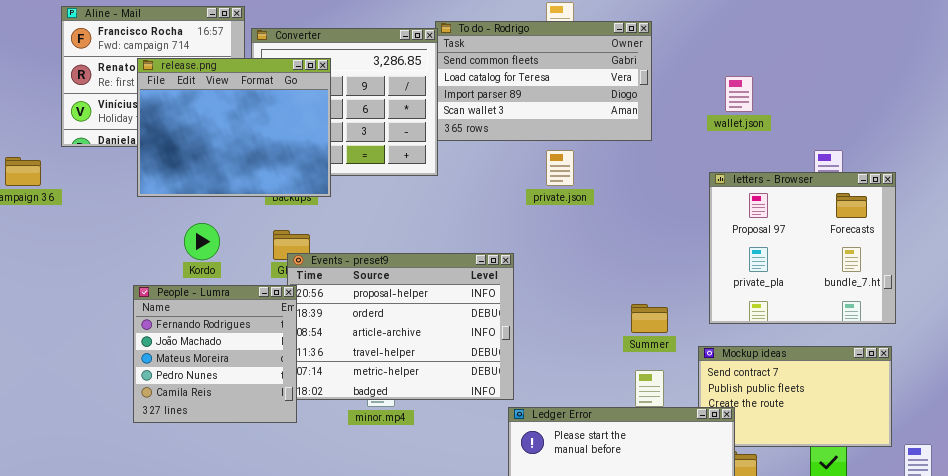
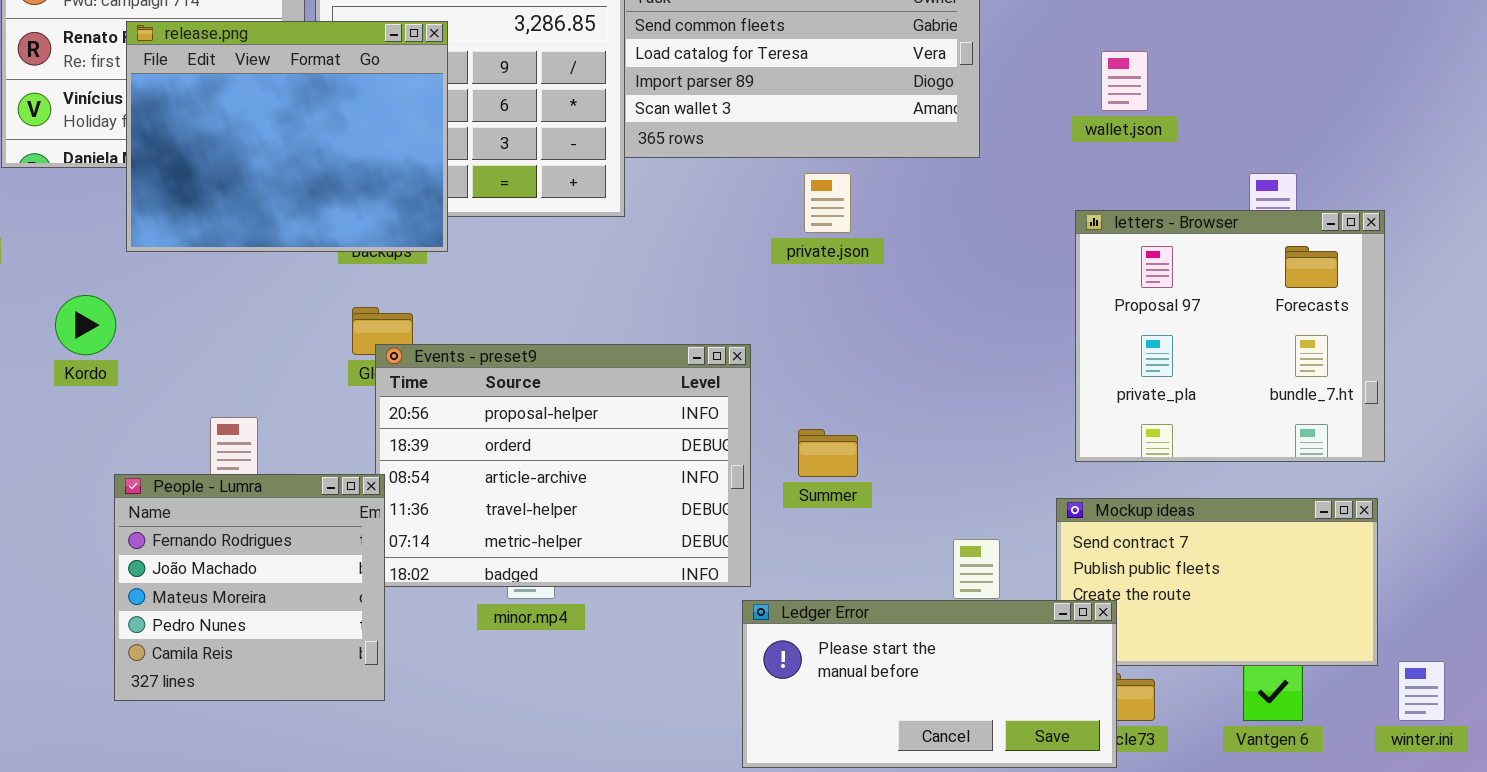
Kordo: [184,223,220,260] -> [55,295,116,355], moved
People - Lumra: [133,285,297,423] -> [114,474,385,701], moved
Summer: [631,304,668,333] -> [798,429,858,477], moved

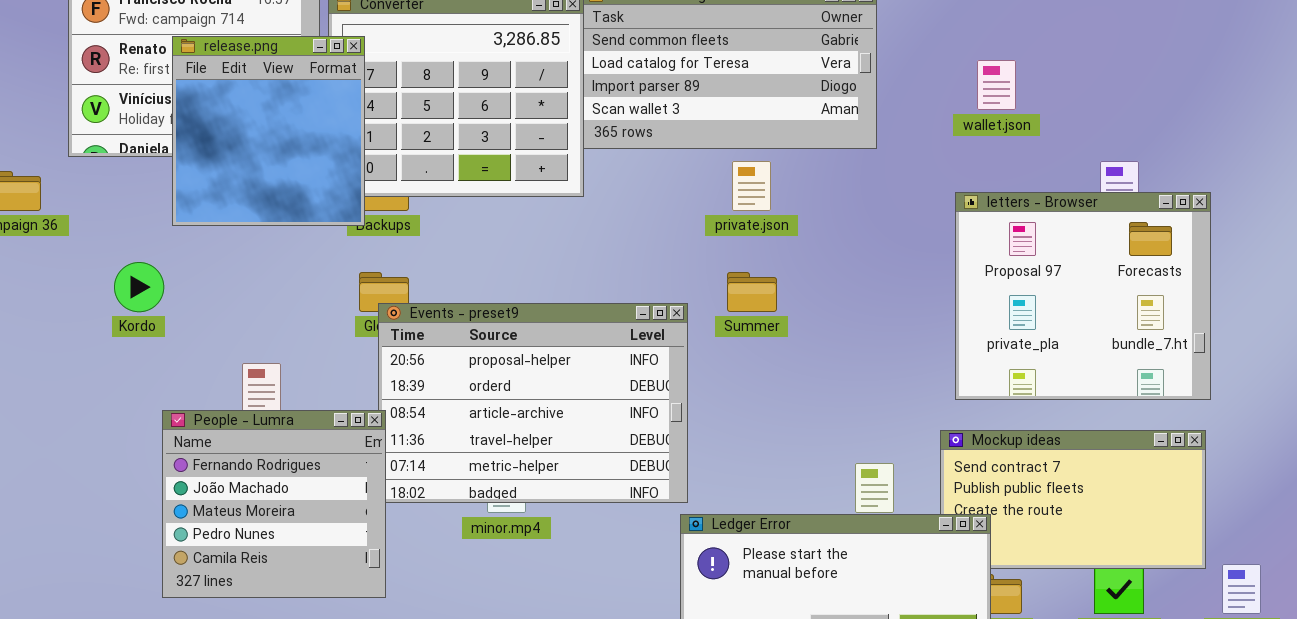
release.png: [126,21,448,252] -> [172,36,365,226], resized
Summer: [798,429,858,477] -> [727,272,777,312], moved

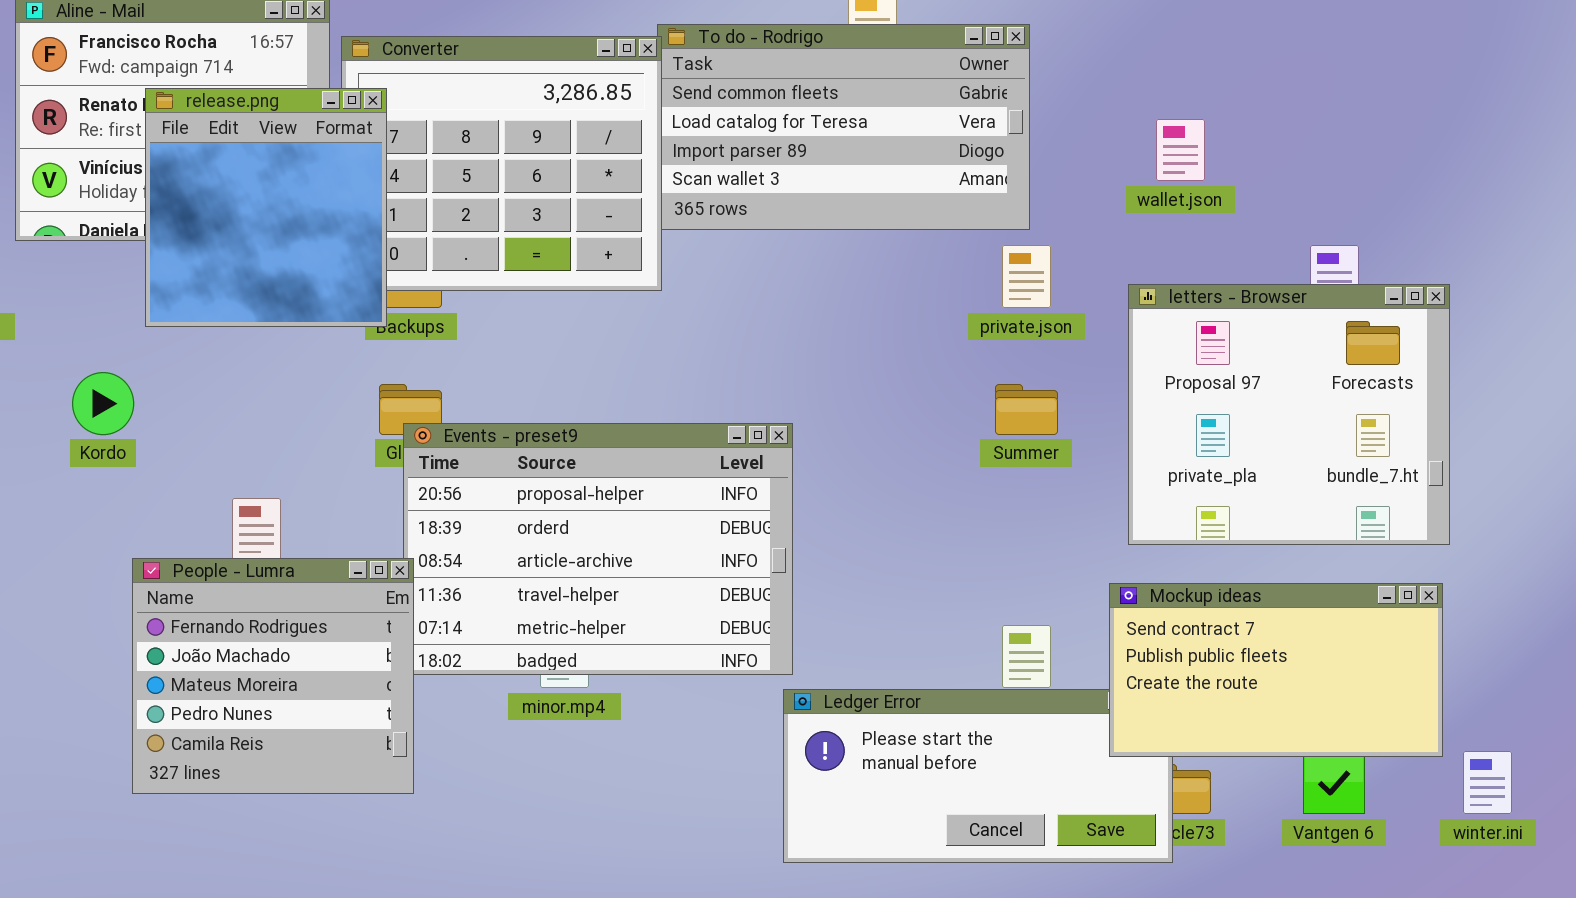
private.json: [732,161,771,211] -> [1002,245,1051,308], moved
Summer: [727,272,777,312] -> [995,384,1058,435], moved
Mockup ideas: [940,430,1206,569] -> [1109,583,1443,757], raised

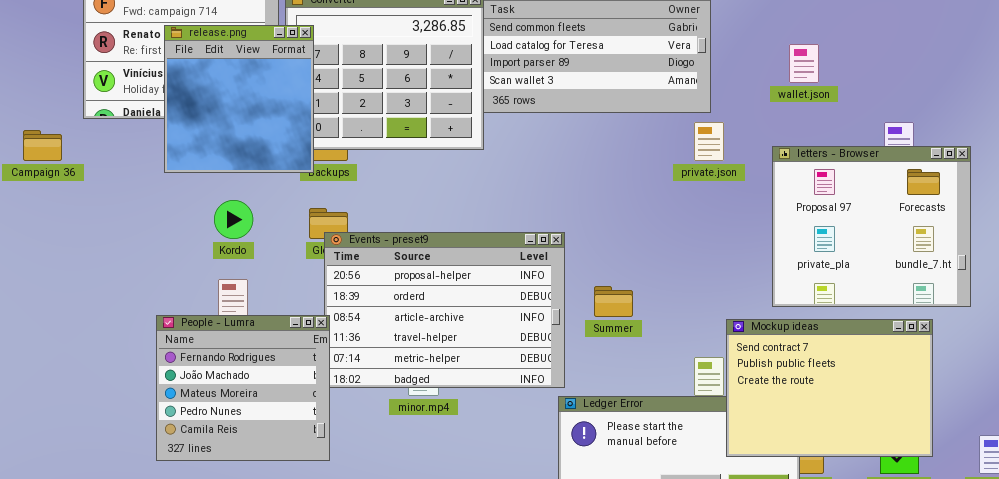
Kordo: [72,372,134,435] -> [214,200,253,239], moved
Summer: [995,384,1058,435] -> [594,286,633,317], moved
Mockup ideas: [1109,583,1443,757] -> [726,319,933,457], moved, resized

